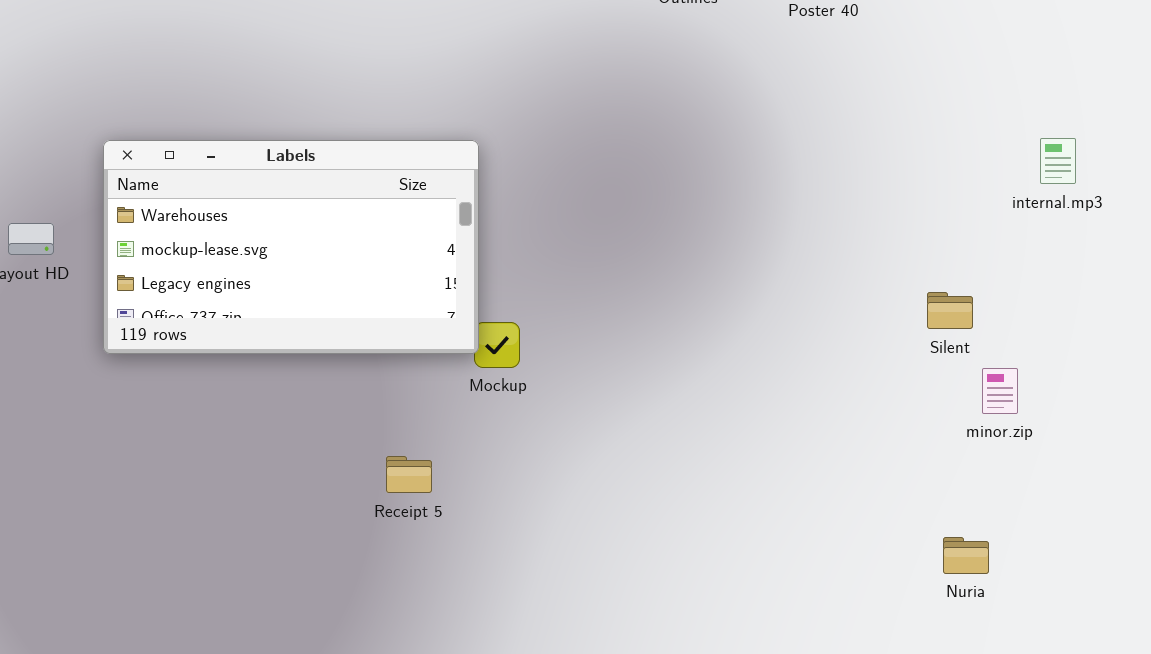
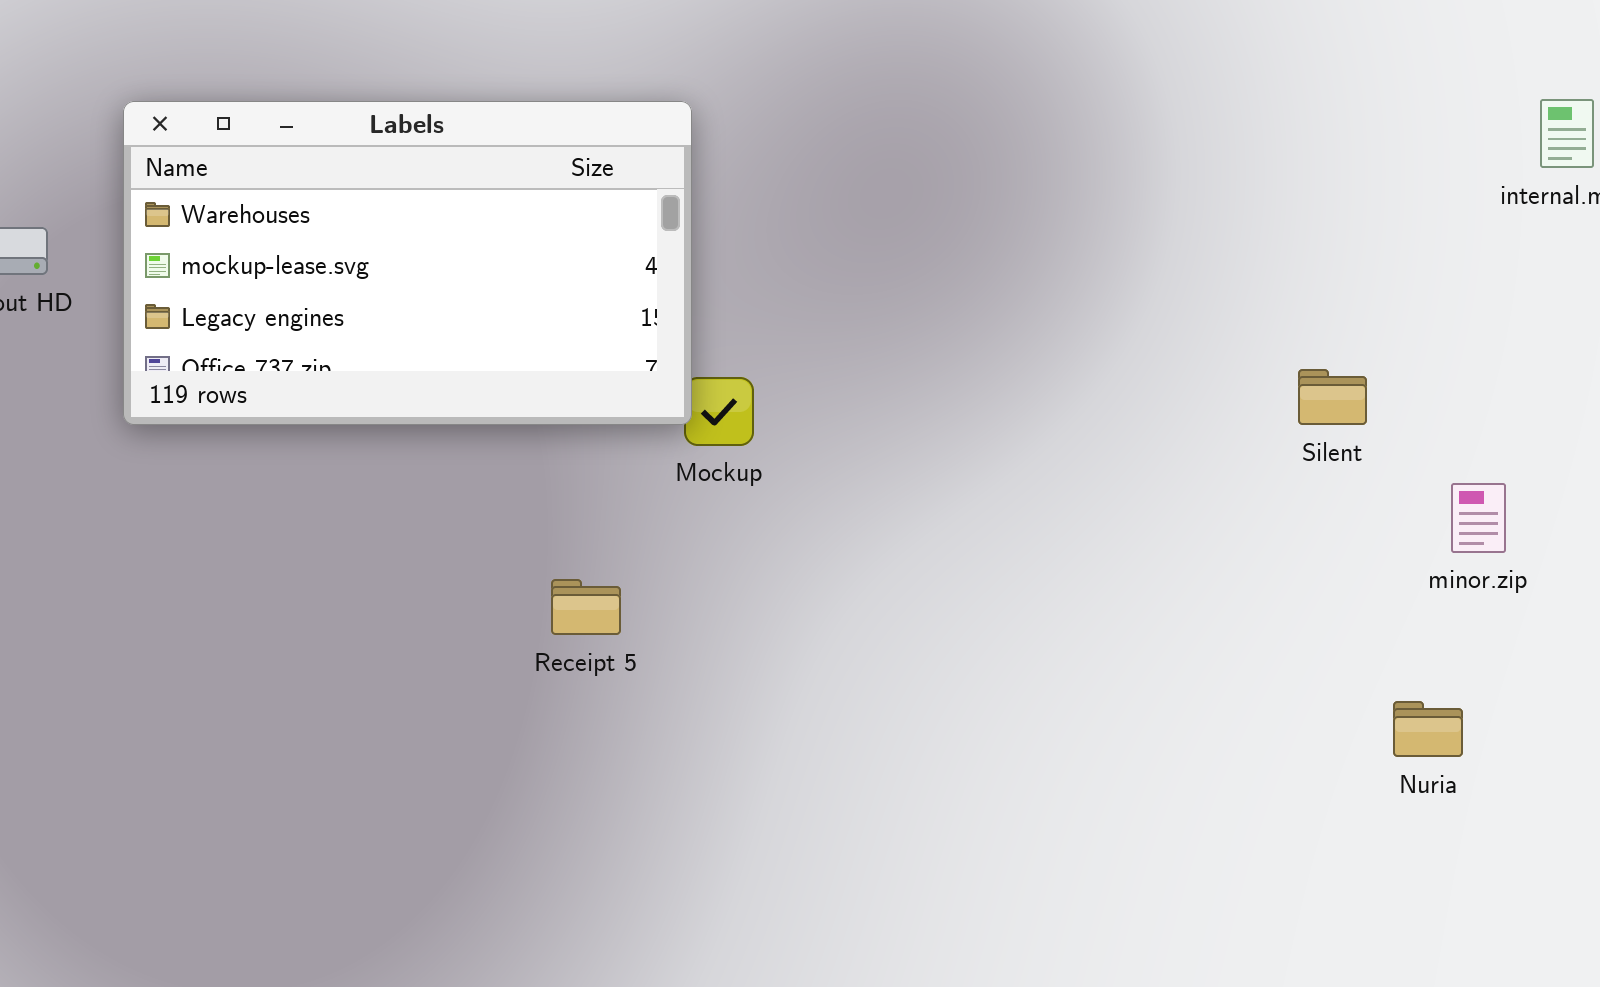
Silent: [927,292,973,329] -> [1298,369,1367,425], moved
minor.zip: [982,368,1018,414] -> [1451,483,1506,553], moved

